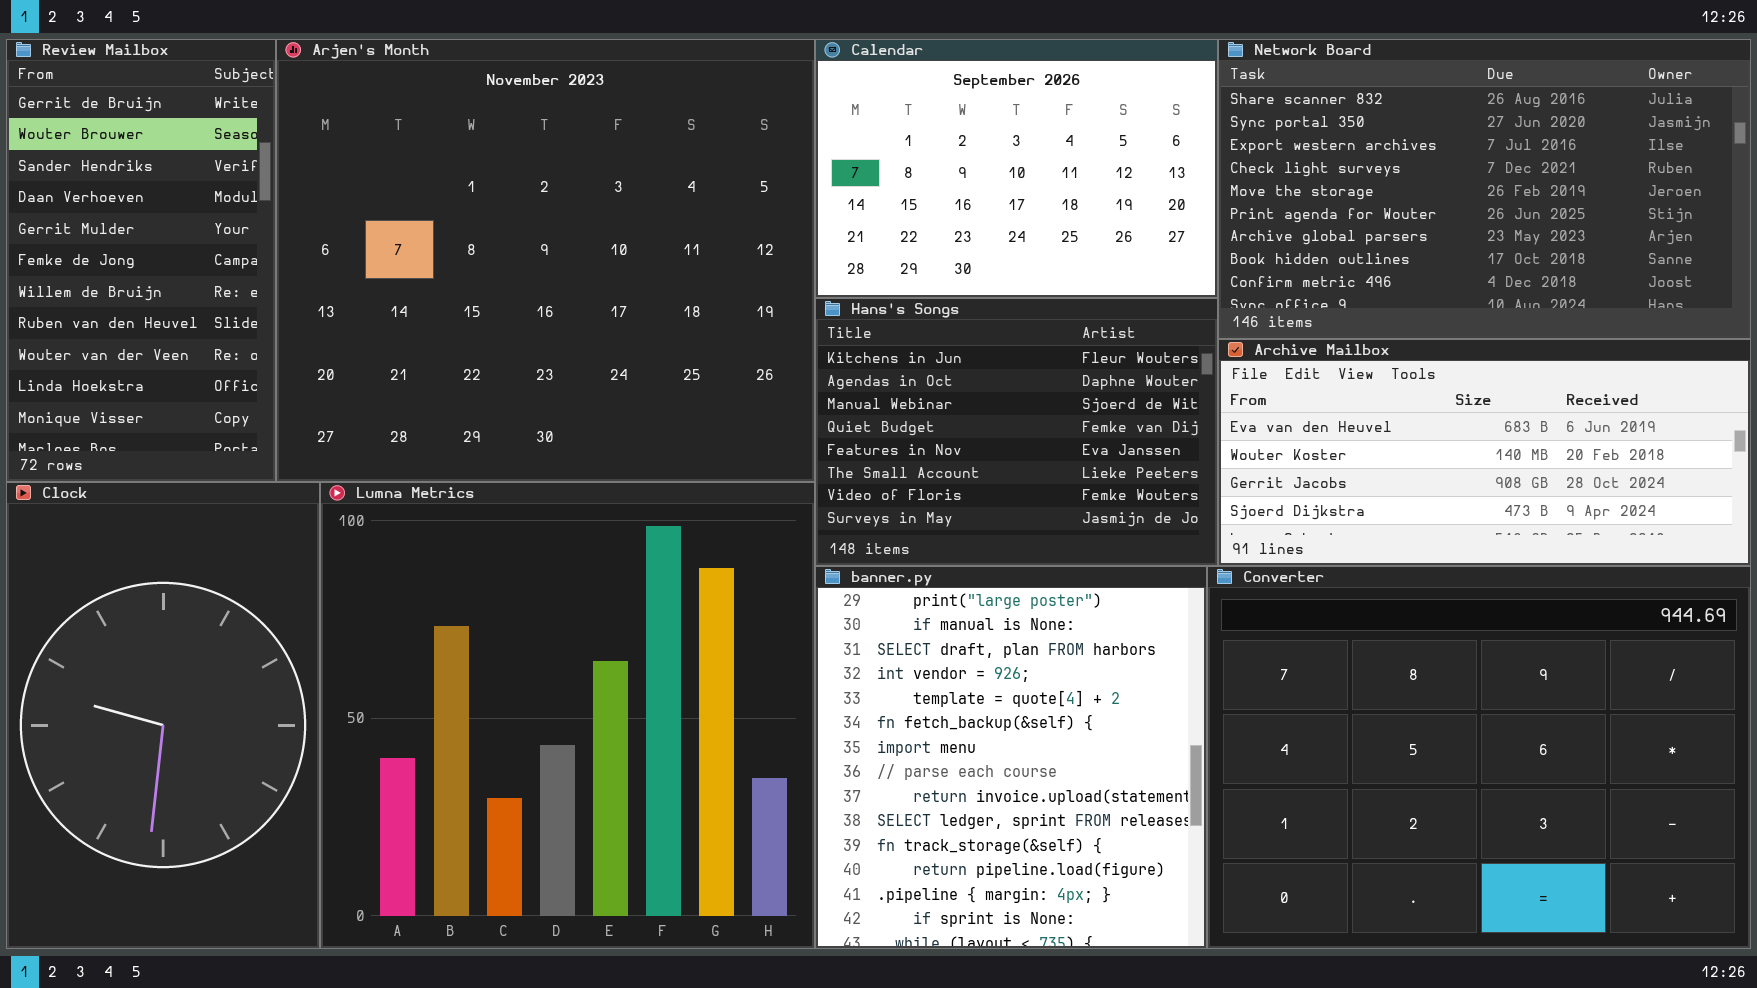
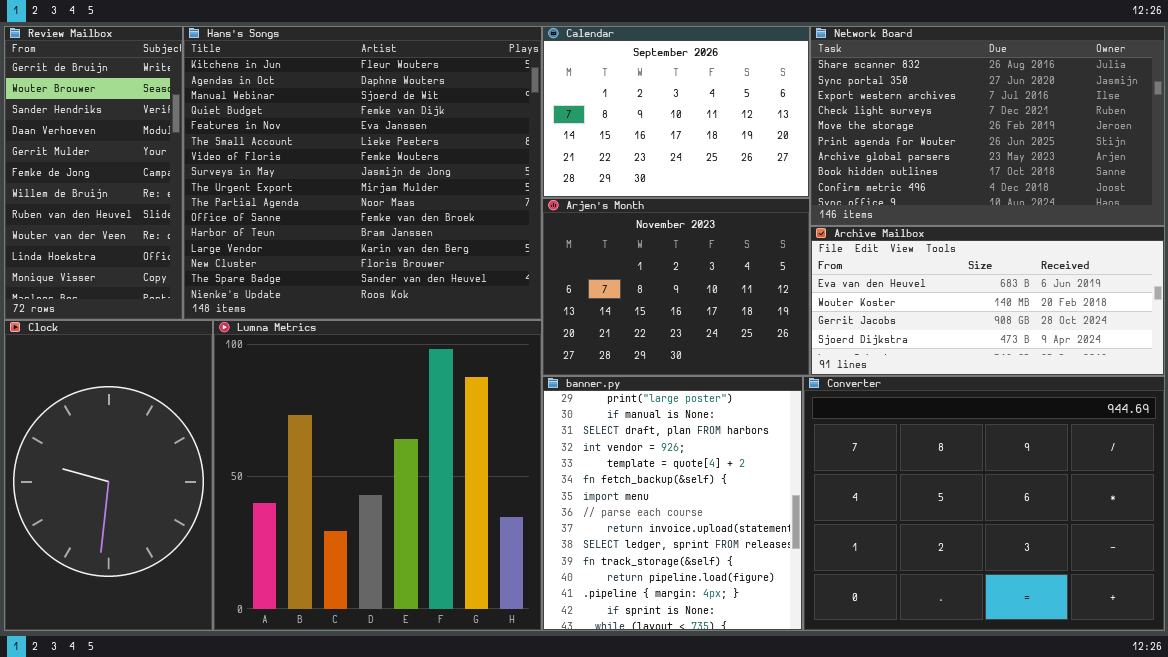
Arjen's Month: [276,39,815,482] -> [542,198,810,376], moved, resized
Hans's Songs: [815,298,1218,566] -> [183,26,542,320], moved, resized

